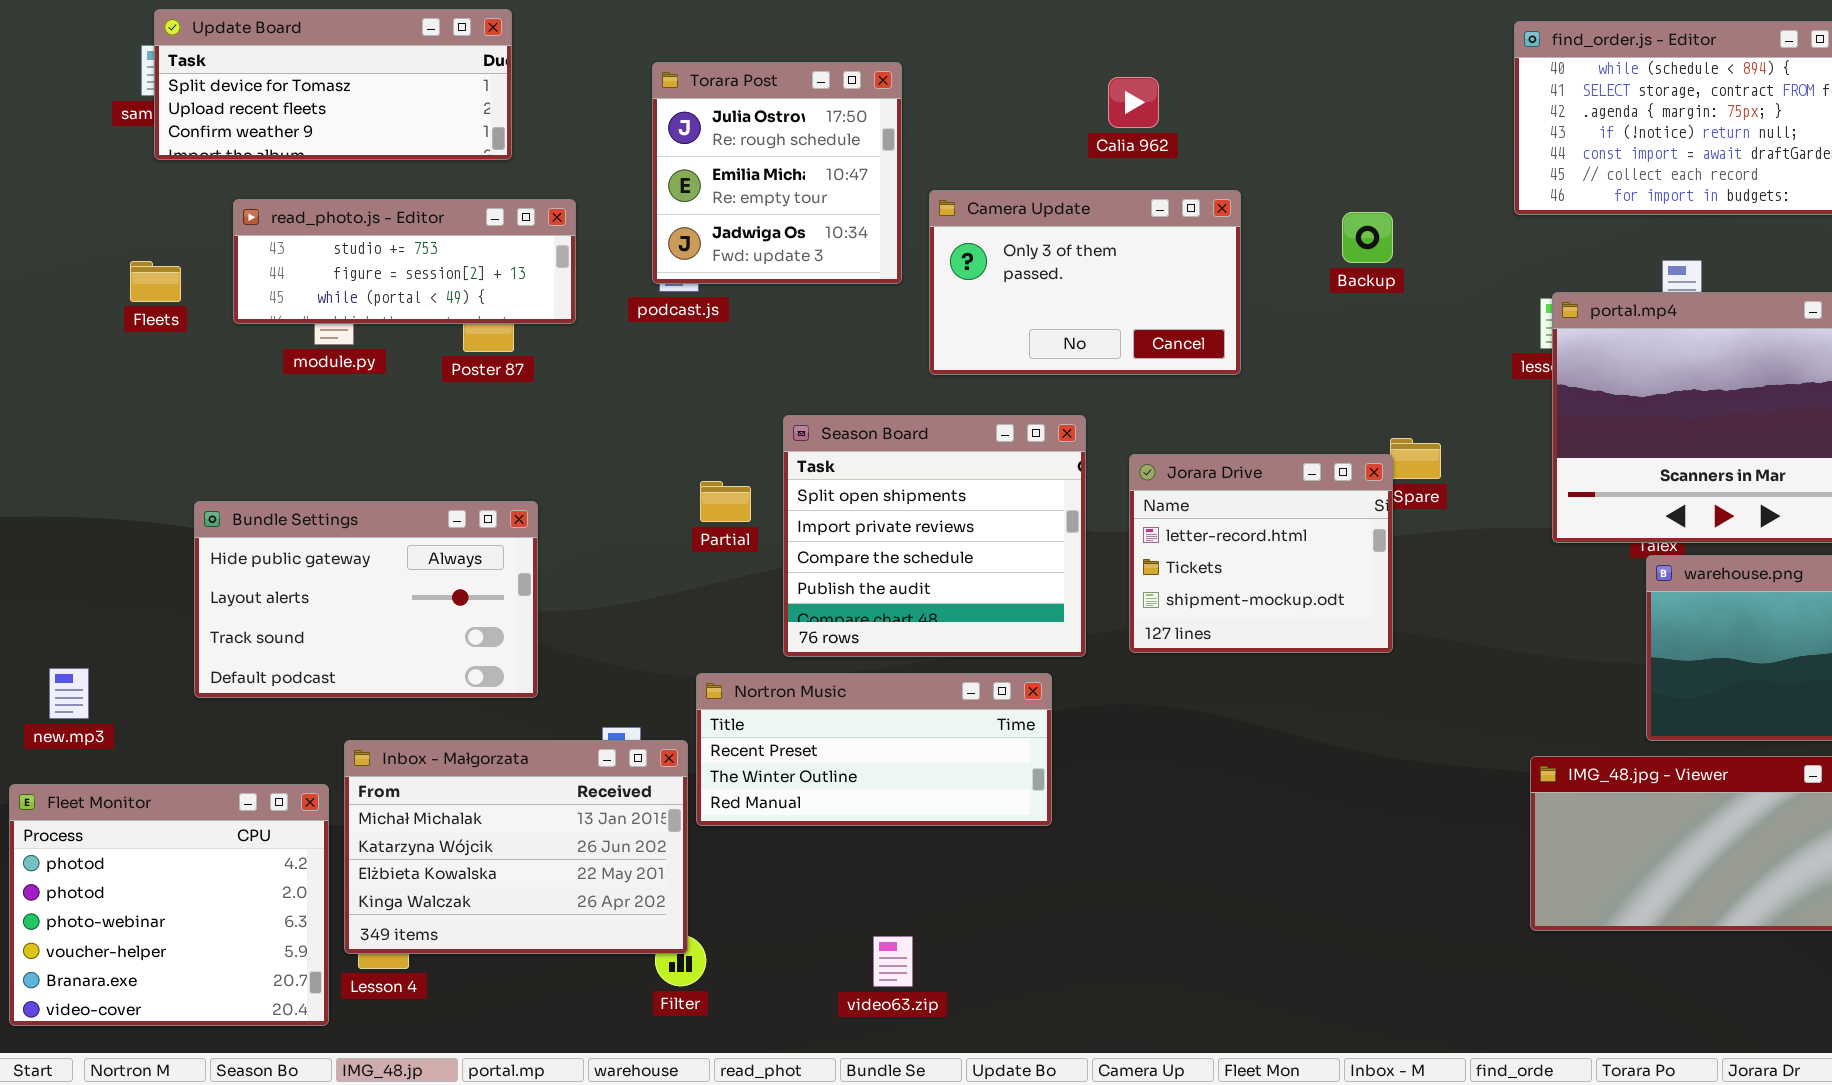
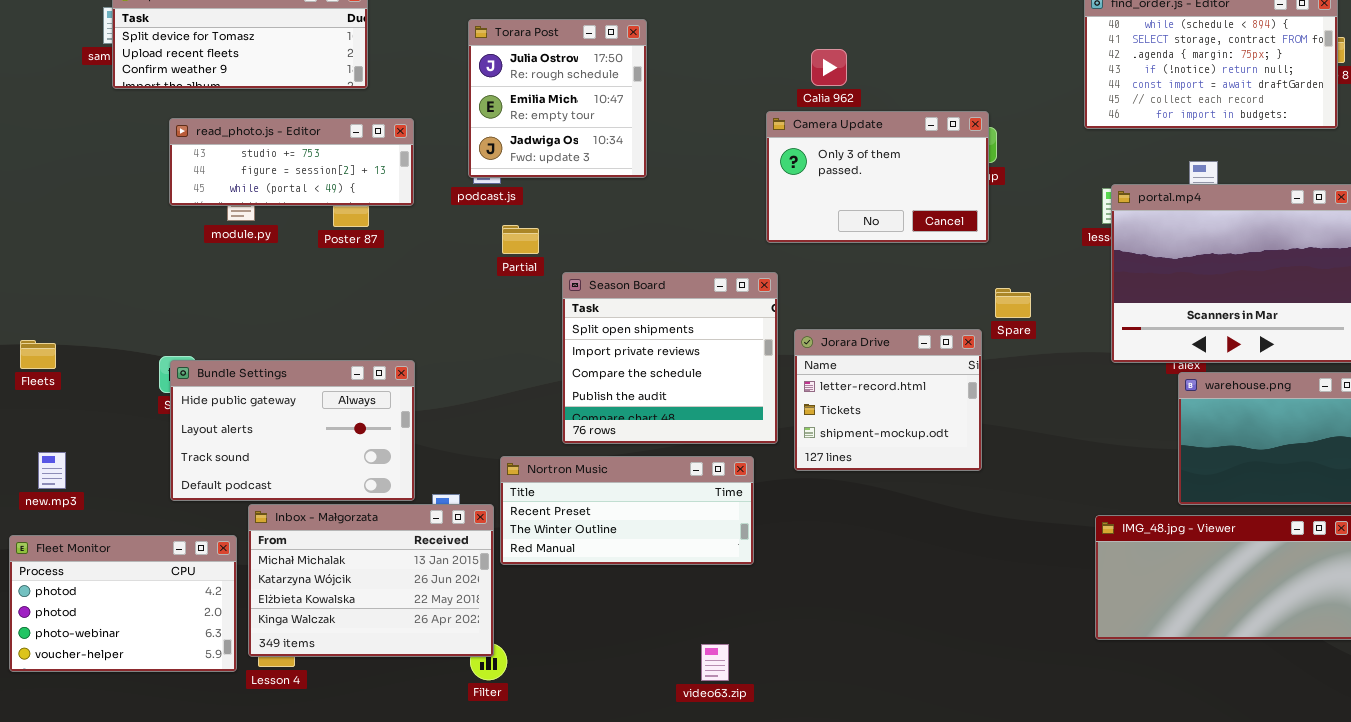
Calia 962: [1108,77,1159,128] -> [811,49,847,86], moved
Camera Update: [929,190,1241,375] -> [766,111,989,243], moved
Fleets: [130,261,181,302] -> [20,340,56,369], moved
Jorara Drive: [1129,454,1393,653] -> [794,329,982,471], moved
Partial: [700,481,751,522] -> [502,225,539,254], moved
Bundle Settings: [194,501,538,698] -> [170,360,415,501], moved
Fleet Monitor: [9,784,329,1026] -> [9,535,237,672], resized
video63.zip: [873,936,913,987] -> [701,644,729,681], moved

